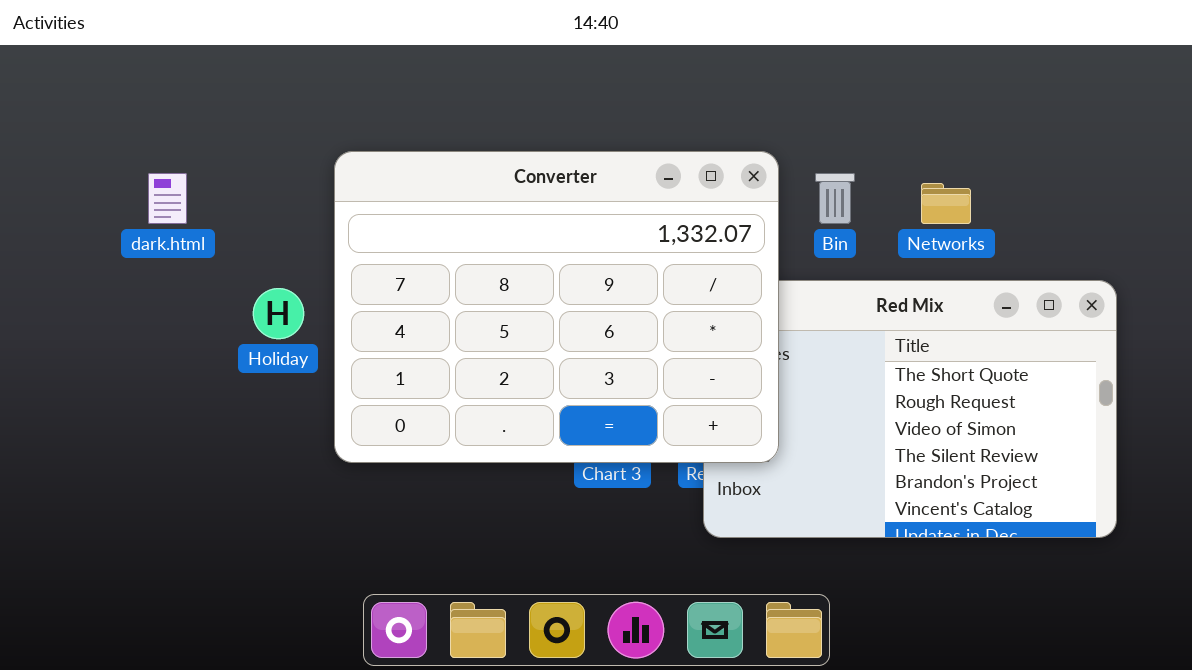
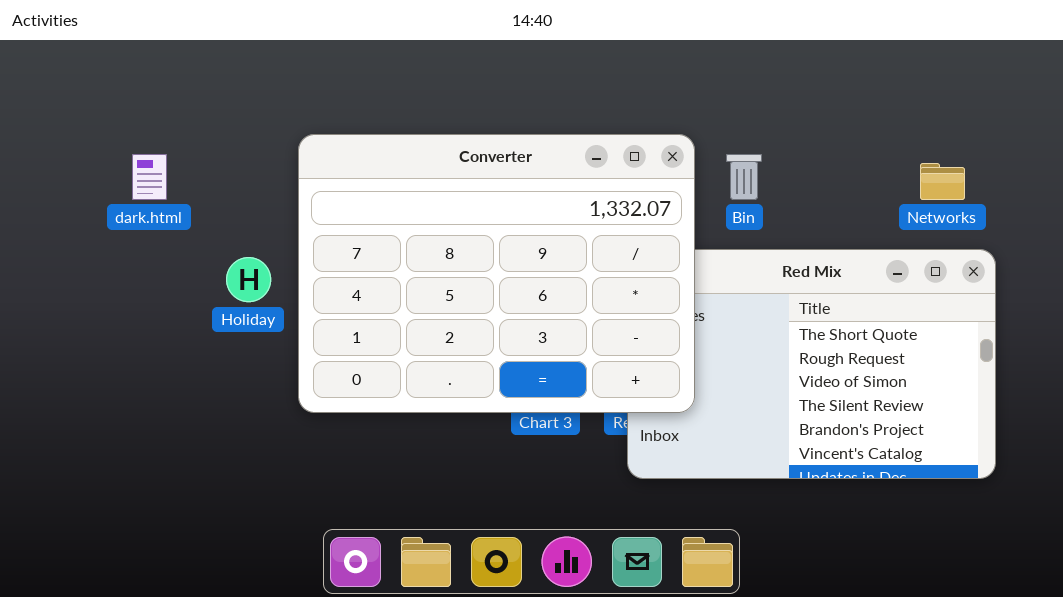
Networks: [921,183,971,224] -> [920,163,965,200], moved

